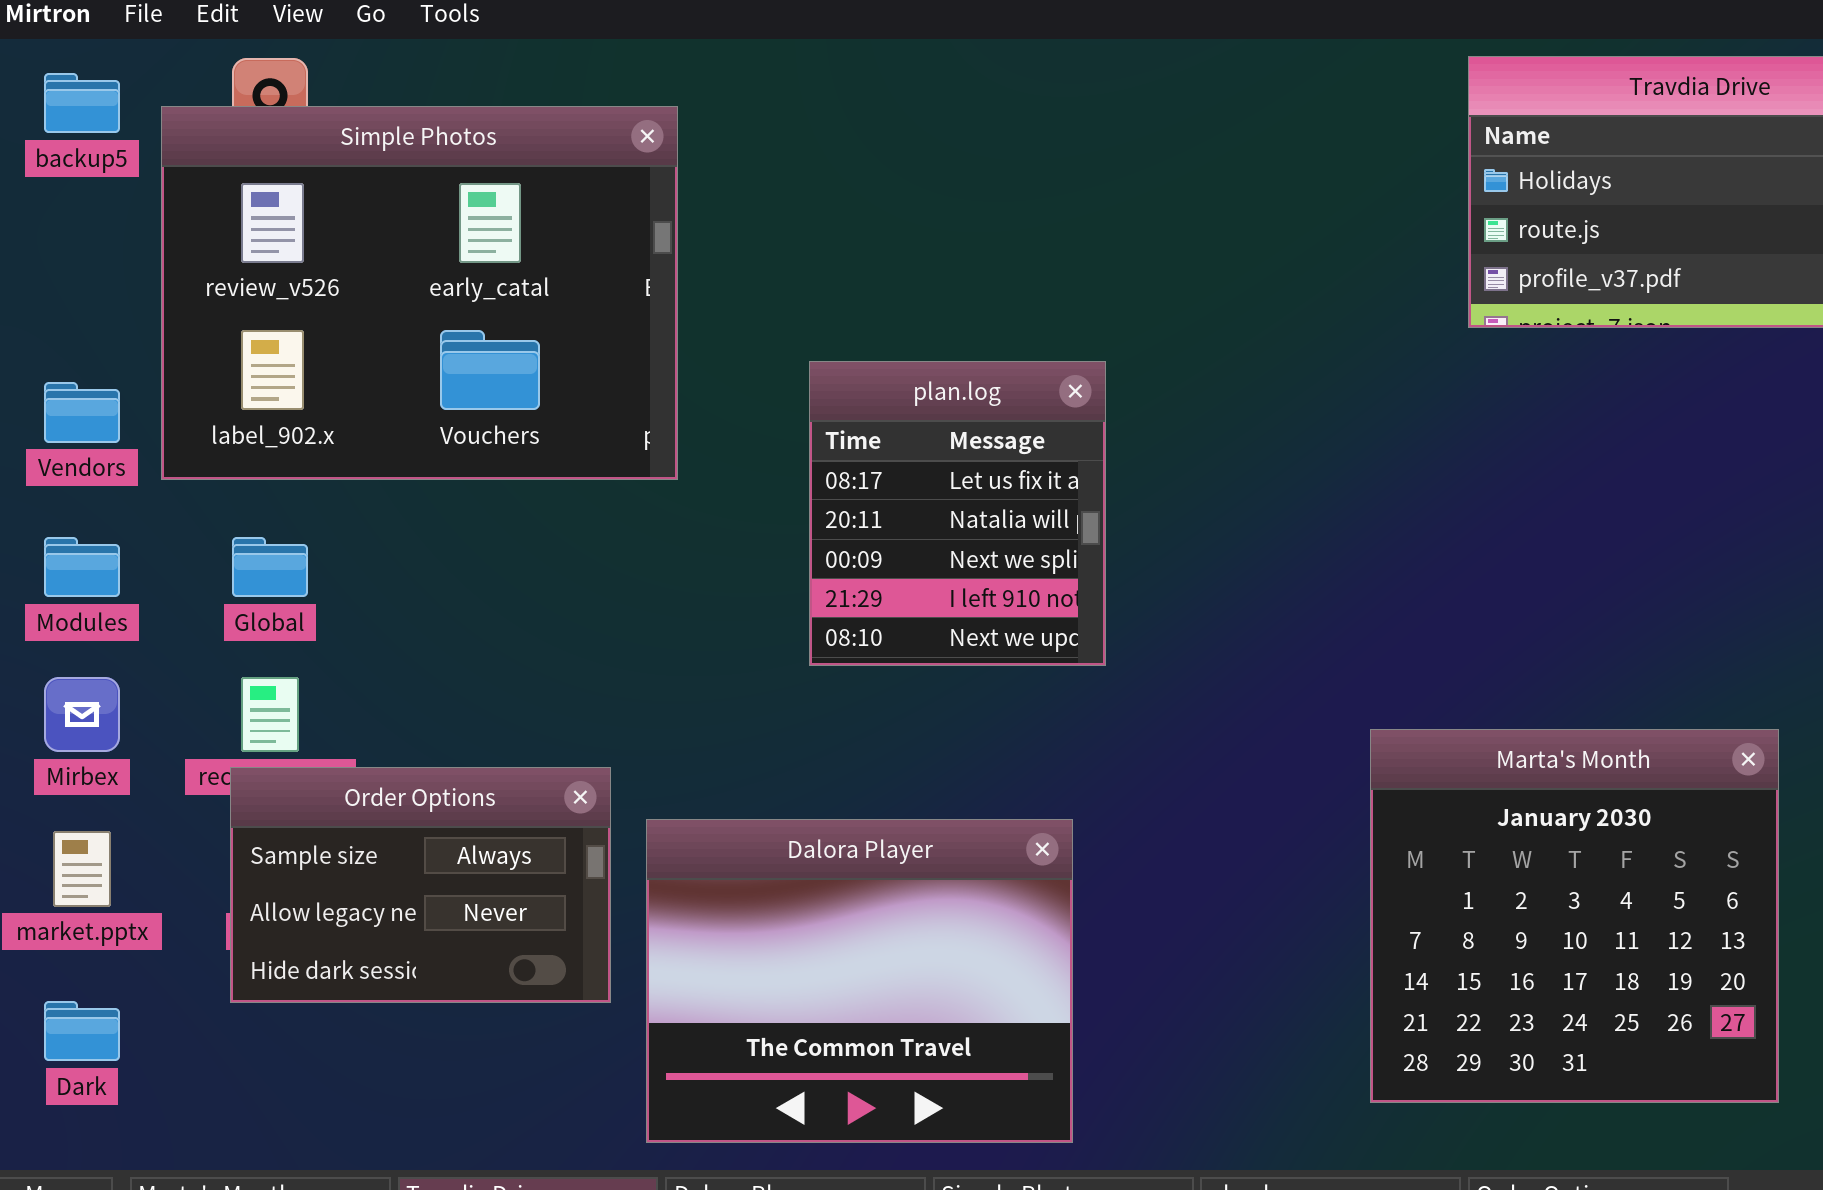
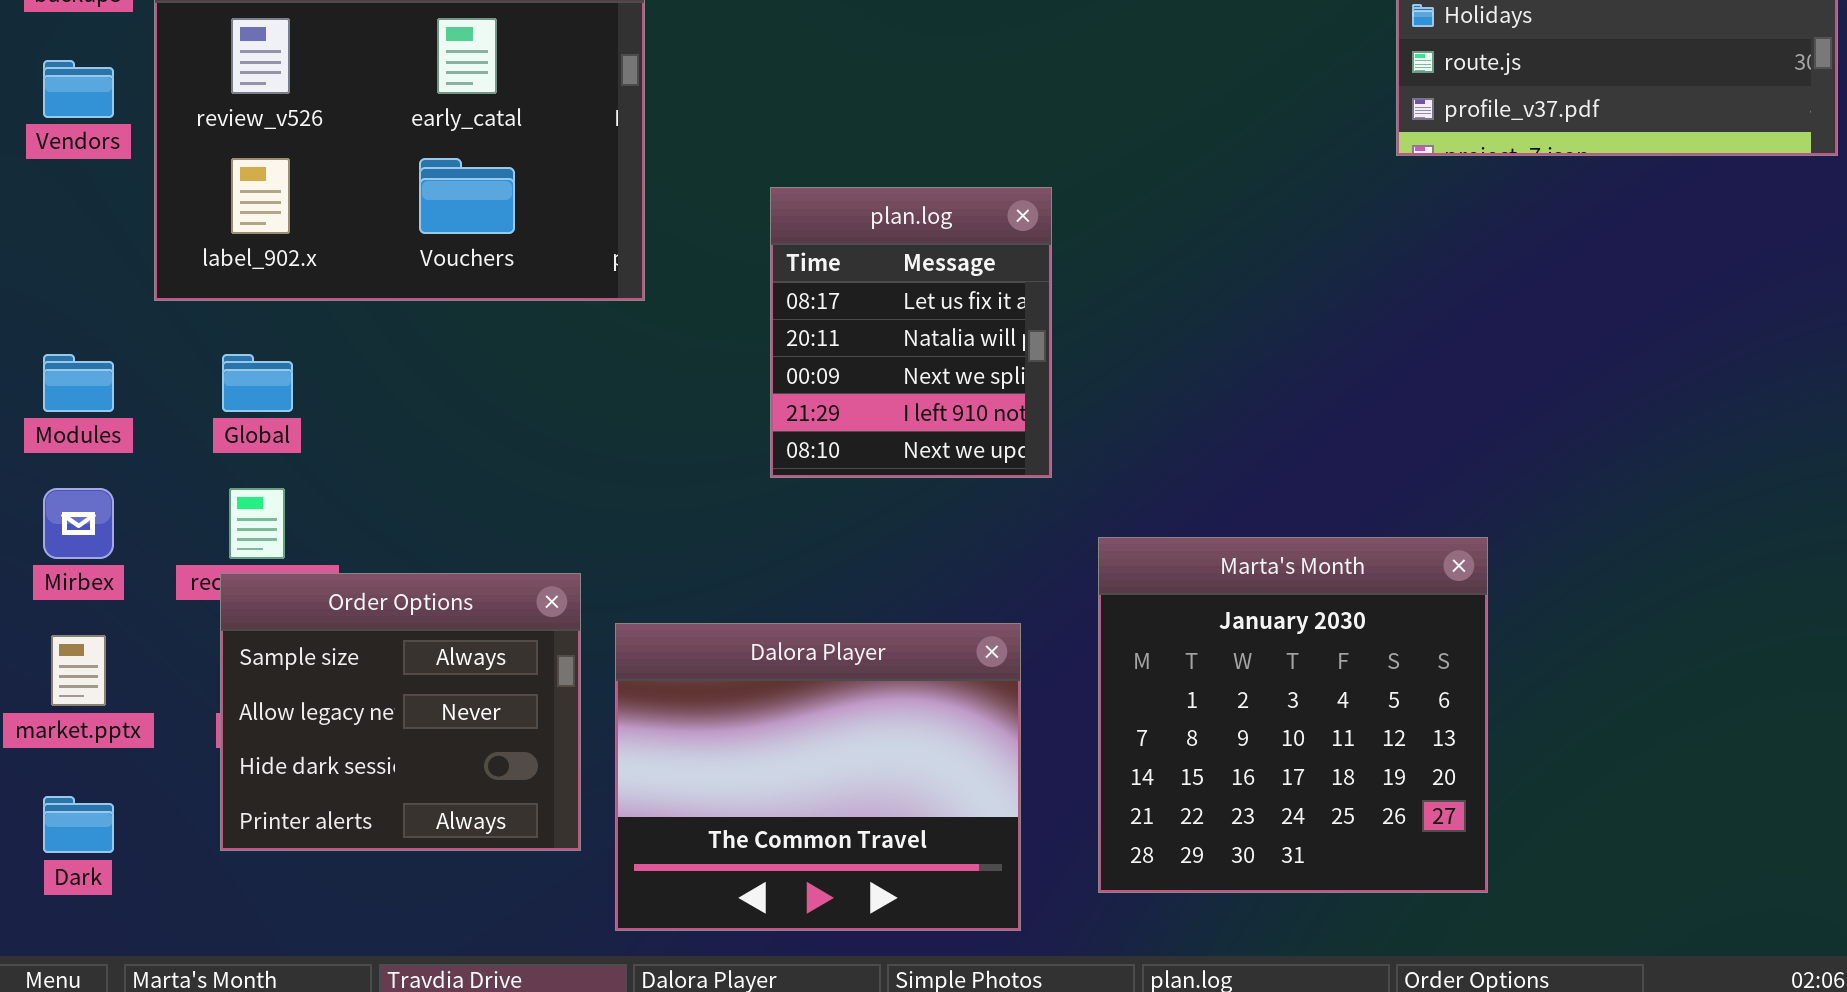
Vendors: [44,382,120,443] -> [43,60,114,118], moved
Marta's Month: [1370,729,1779,1103] -> [1098,537,1488,893], moved
Order Options: [230,767,611,1003] -> [220,573,581,851], resized

